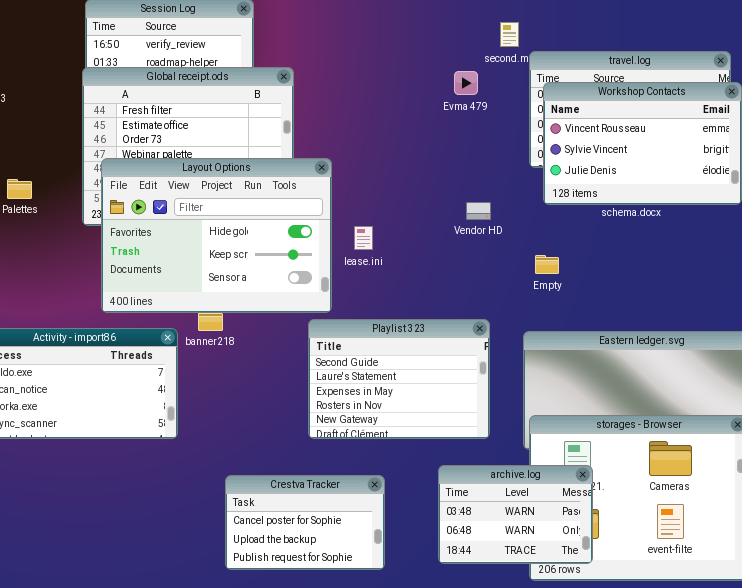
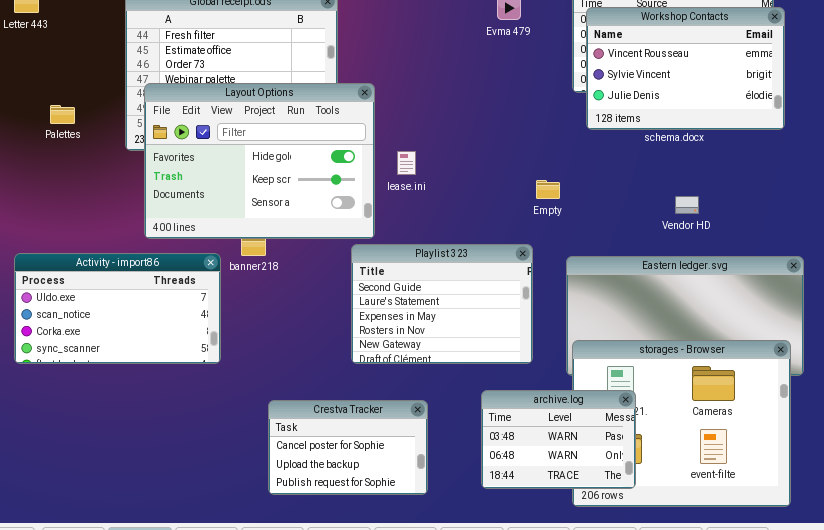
Vendor HD: [466,202,491,220] -> [675,196,699,214], moved
Empty: [535,255,559,274] -> [536,180,560,199], moved

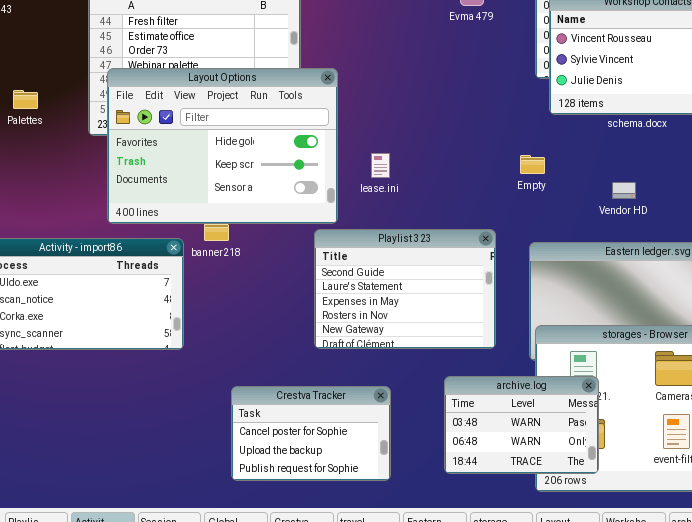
lease.ini: [397,151,416,175] -> [371,153,390,178], moved
Empty: [536,180,560,199] -> [520,155,545,174], moved
Vendor HD: [675,196,699,214] -> [612,182,636,199], moved

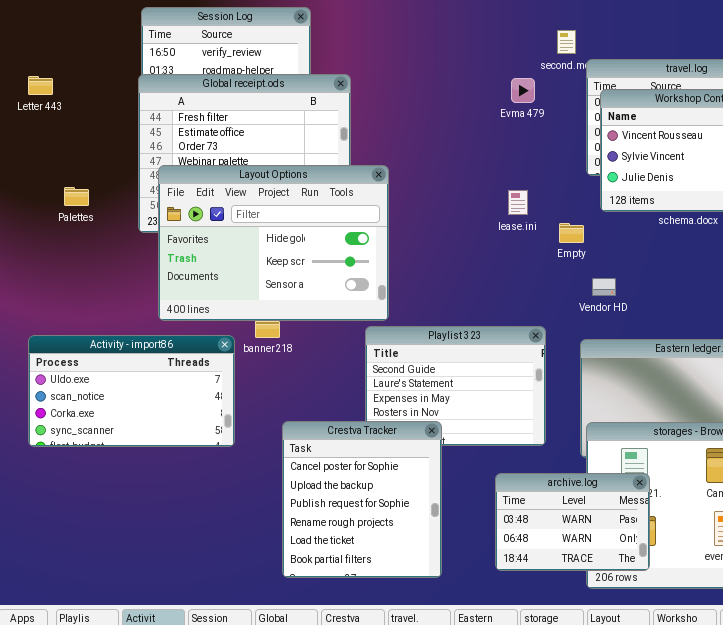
lease.ini: [371,153,390,178] -> [508,190,528,215], moved
Empty: [520,155,545,174] -> [559,223,584,243], moved
Vendor HD: [612,182,636,199] -> [592,278,616,296], moved
Crestva Tracker: [231,386,391,481] -> [282,421,442,578], resized

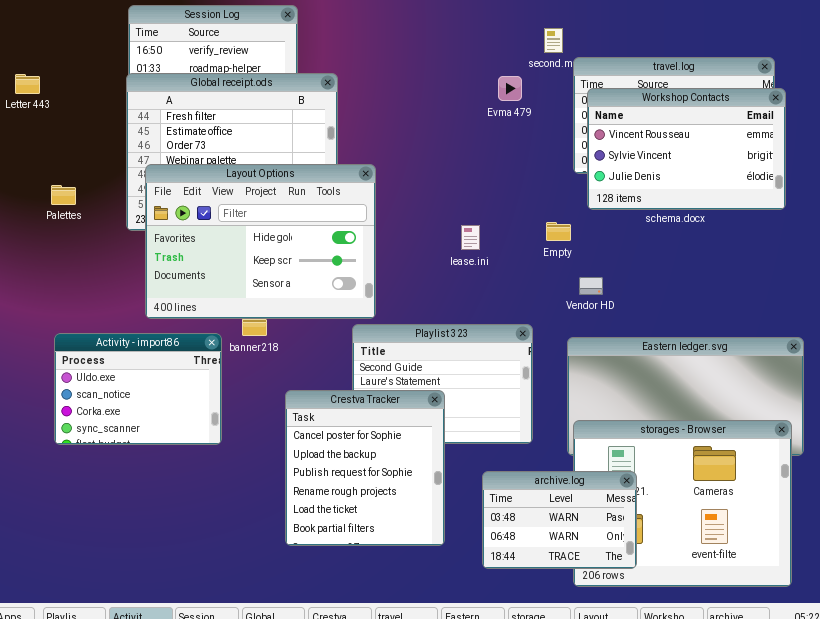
lease.ini: [508,190,528,215] -> [461,225,480,250], moved
Activity - import86: [28,335,235,447] -> [54,333,222,445], resized
Crestva Tracker: [282,421,442,578] -> [285,390,445,546], moved

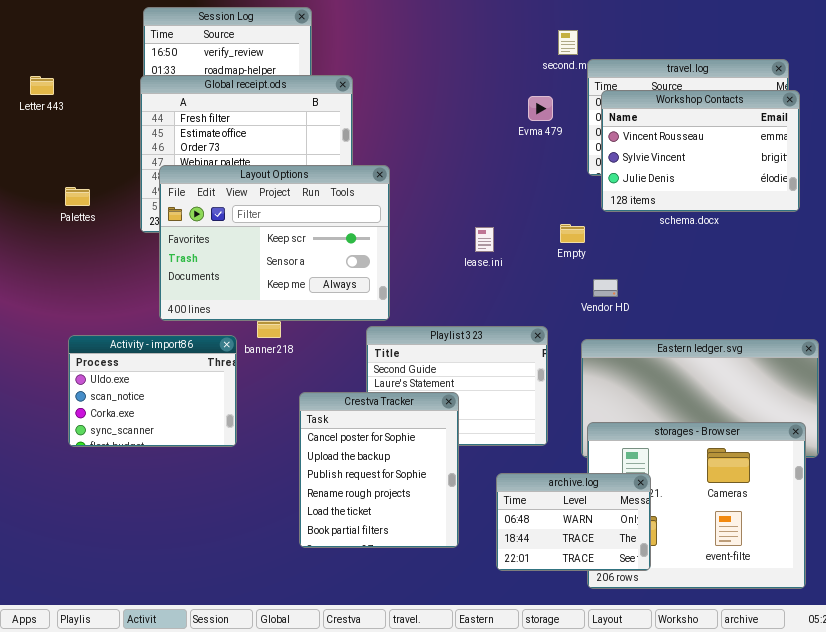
Evma 479: [498,76,522,101] -> [528,96,553,121], moved
Layout Options: [145,164,376,319] -> [159,165,390,321], scrolled down 1 row
archive.log: [482,471,637,569] -> [496,473,651,571], scrolled down 1 row

